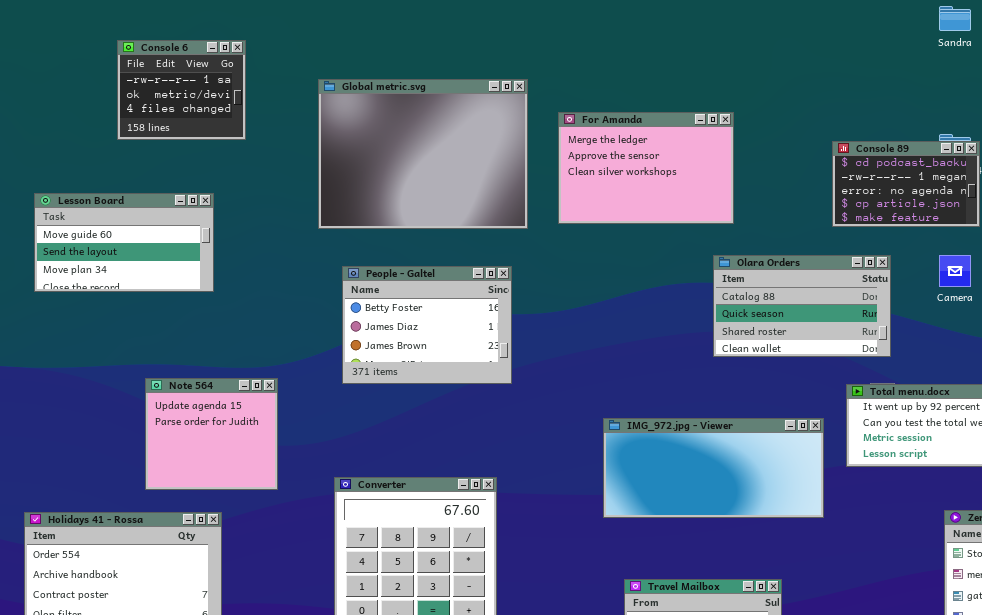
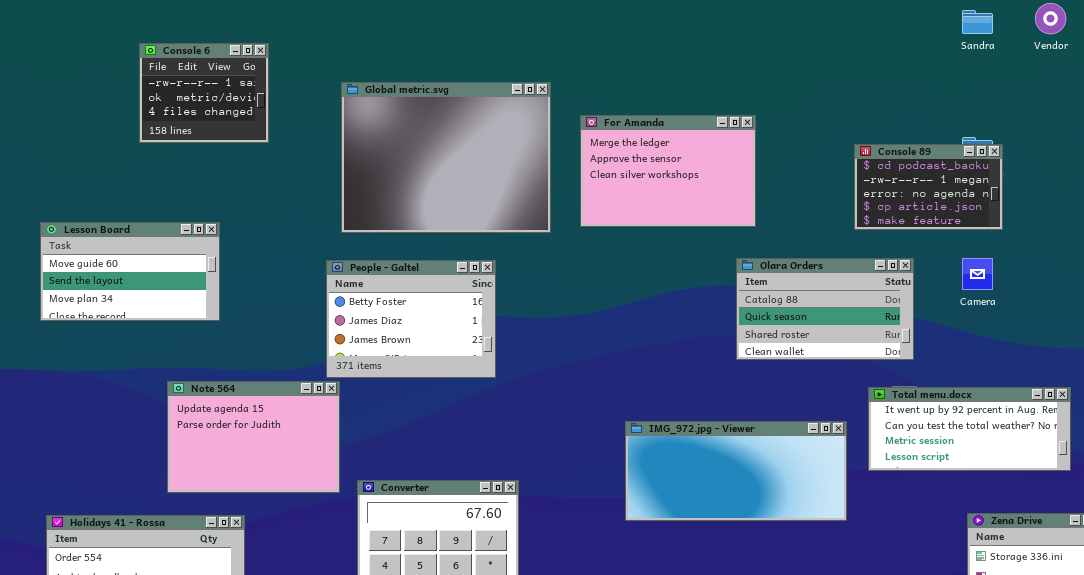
Lesson Board: [34,193,214,292] -> [40,222,220,321], moved
People - Galtel: [342,266,512,384] -> [326,260,496,378], moved
Note 564: [145,378,278,490] -> [167,381,340,493], resized

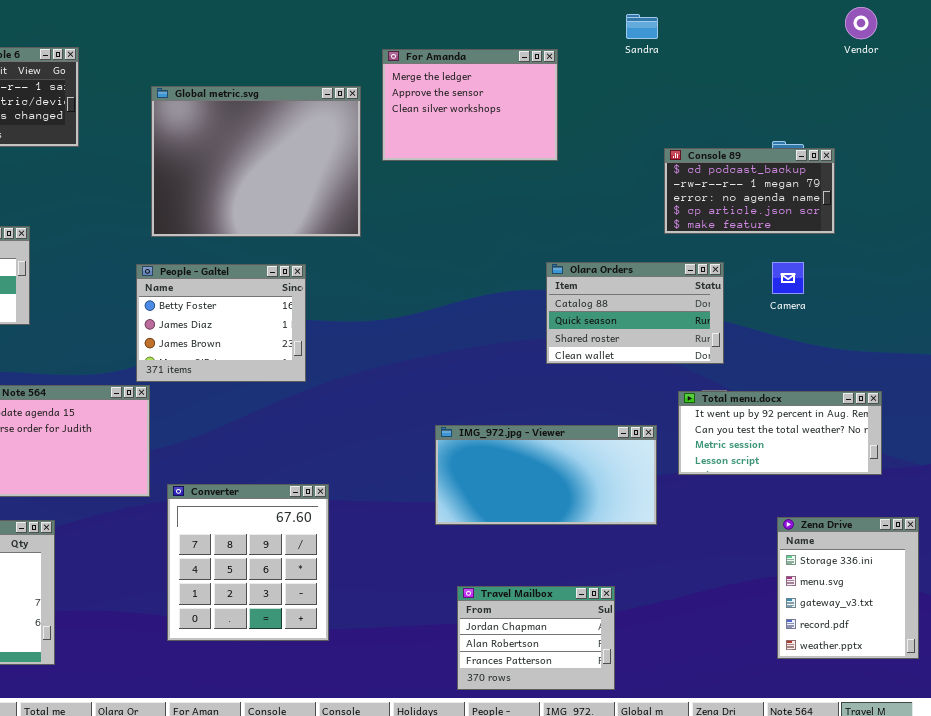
Sandra: [962,10,993,34] -> [626,14,658,39], moved
For Amanda: [580,115,756,227] -> [382,49,558,161], moved
Console 89: [854,144,1003,230] -> [664,148,835,234], resized

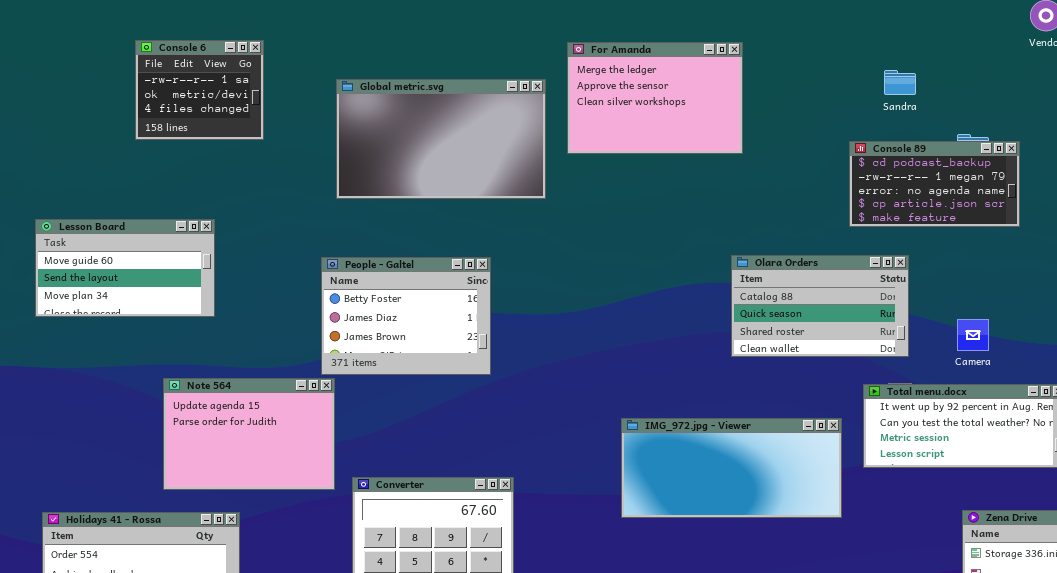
Sandra: [626,14,658,39] -> [884,70,916,95], moved
Global metric.svg: [151,86,361,237] -> [336,79,546,199], resized
Camera: [772,262,804,294] -> [957,319,989,351], moved

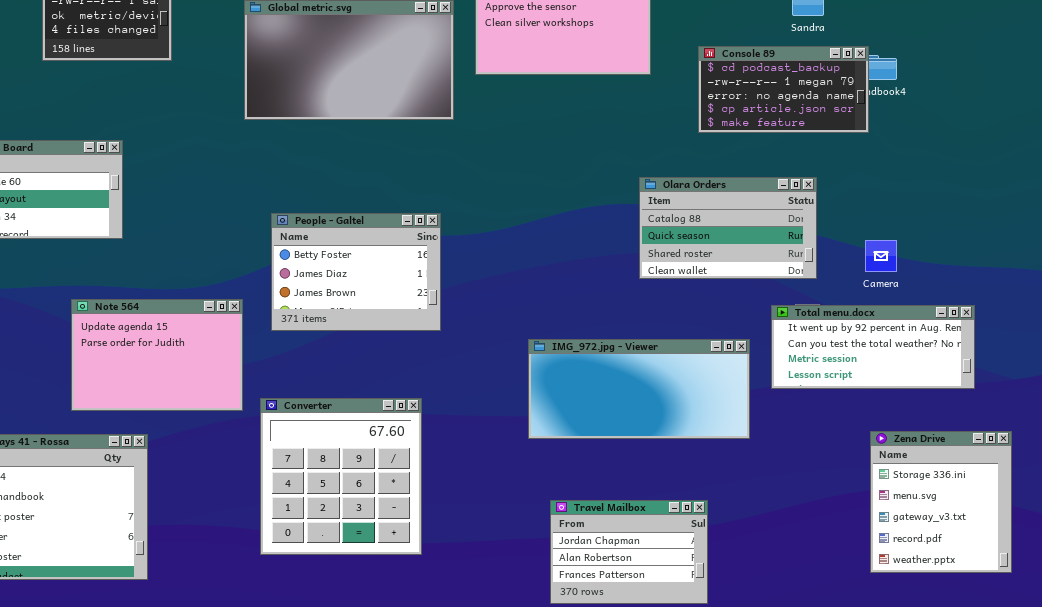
Console 89: [849,141,1020,227] -> [698,46,869,133], moved
People - Galtel: [321,257,491,375] -> [271,213,441,331], moved

